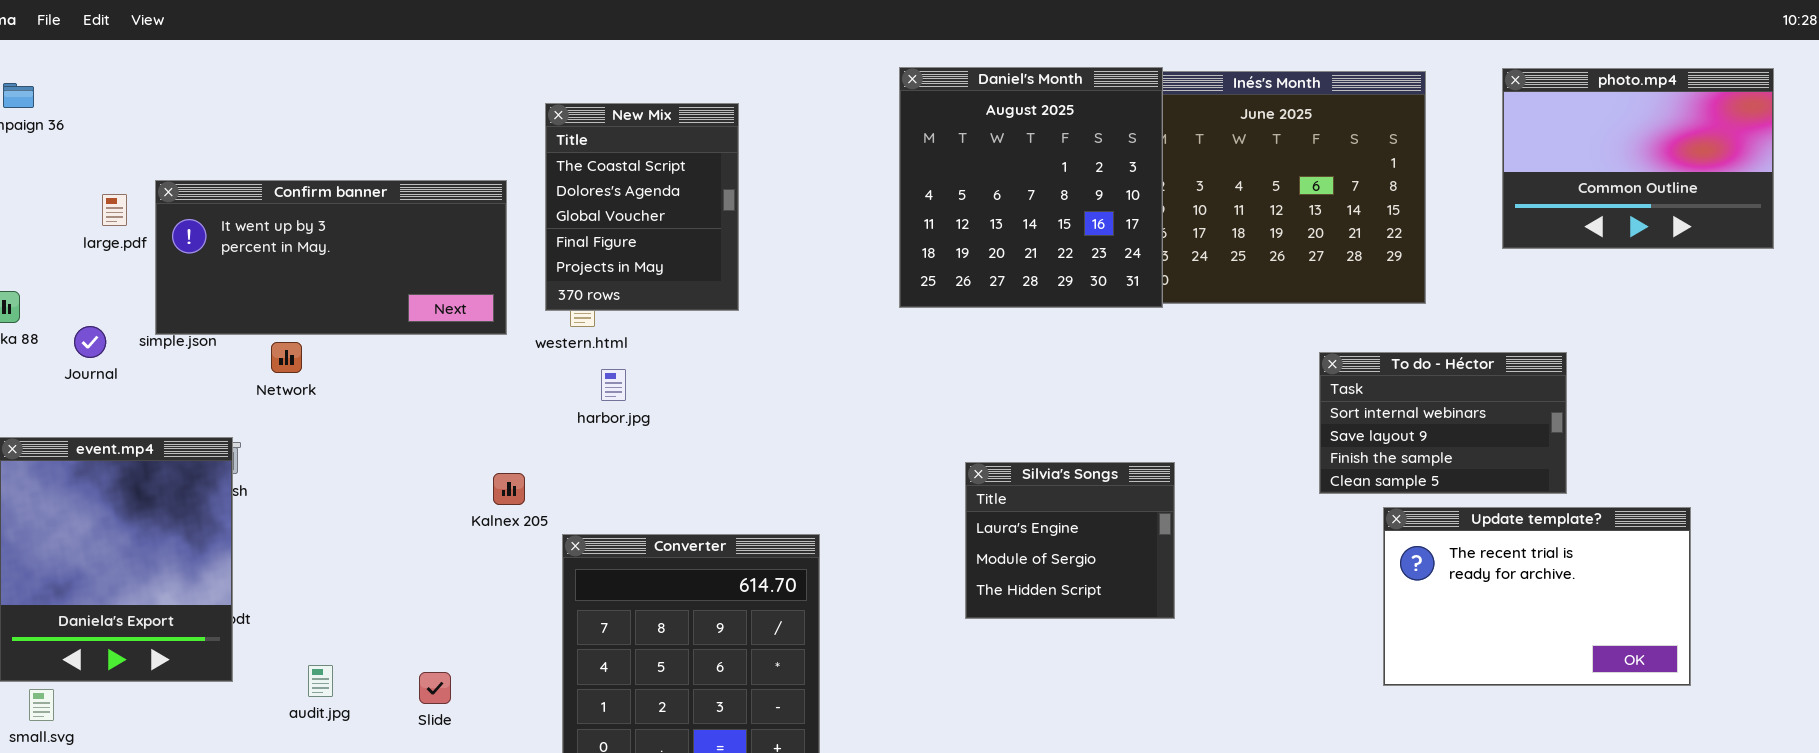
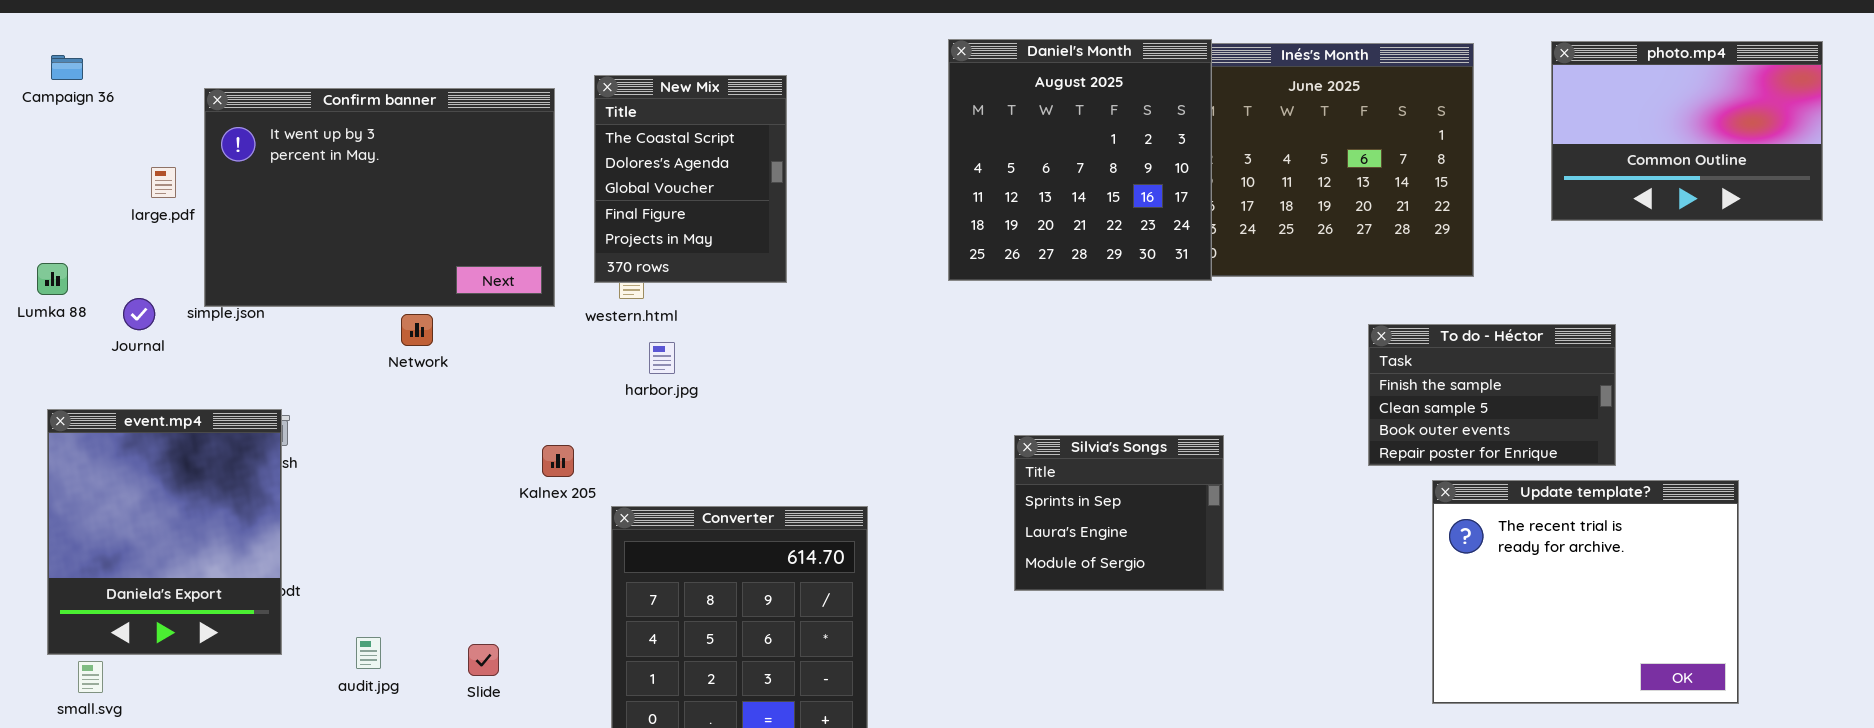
Confirm banner: [155,180,507,335] -> [204,88,555,307], resized
Network: [271,342,302,373] -> [401,314,433,346], moved
To do - Héctor: [1319,352,1567,494] -> [1368,324,1616,466], scrolled down 2 rows
Silvia's Songs: [965,462,1175,619] -> [1014,435,1224,591], scrolled up 1 row
Update template?: [1383,507,1691,686] -> [1432,480,1739,704], resized

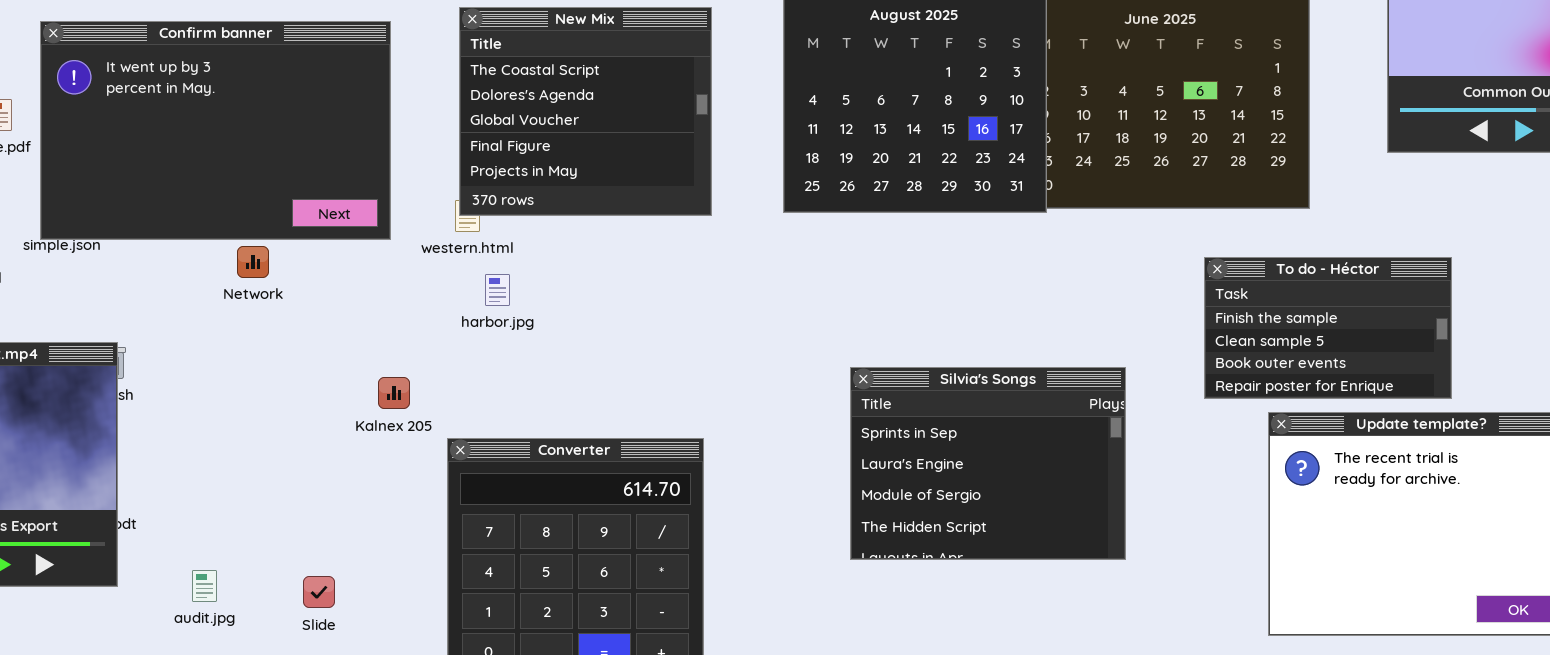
New Mix: [594,75,787,283] -> [459,7,712,216], moved, resized
Silvia's Songs: [1014,435,1224,591] -> [850,367,1126,560], resized

